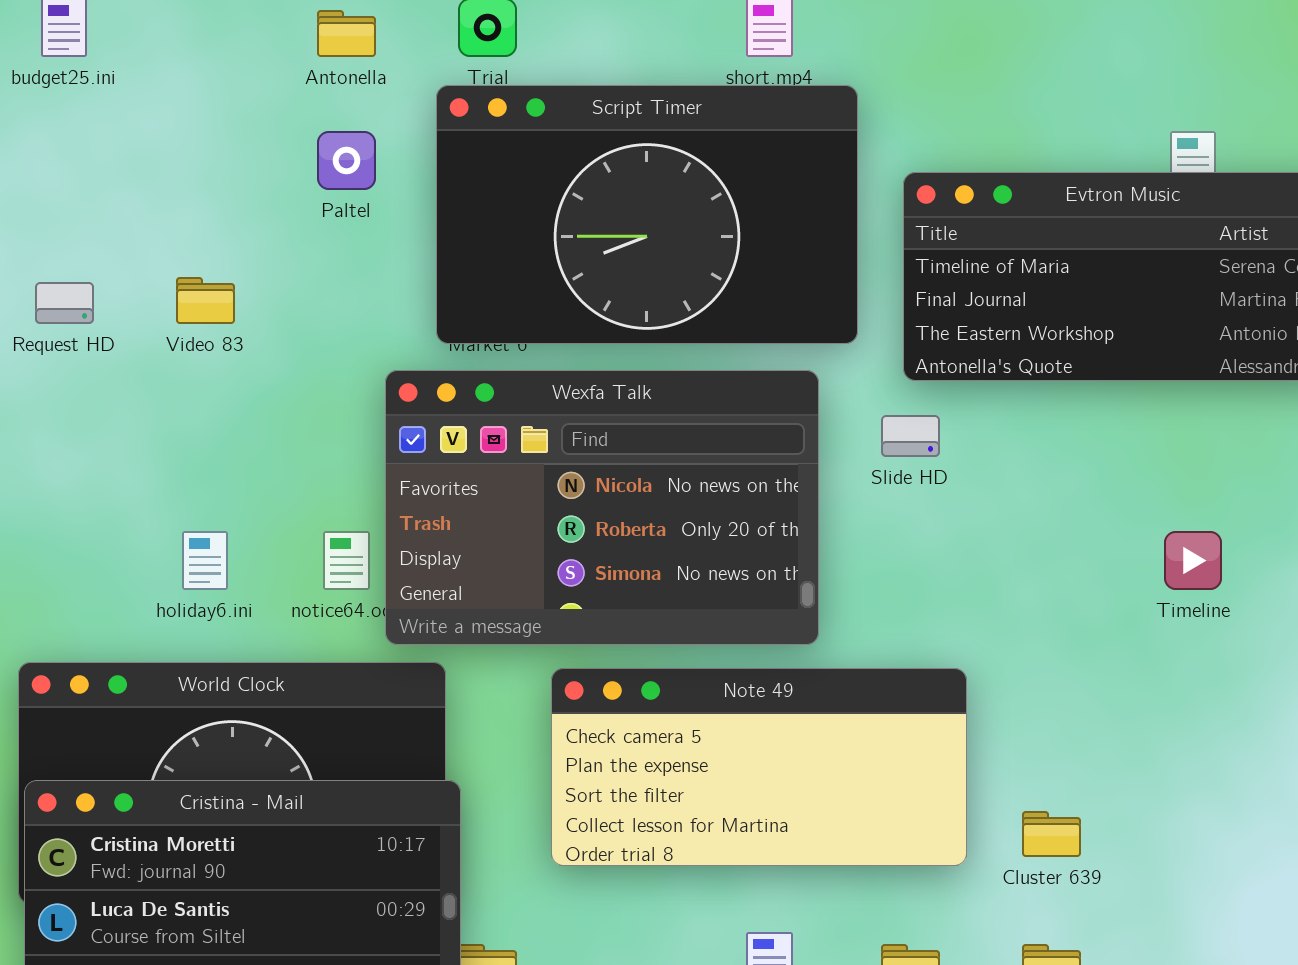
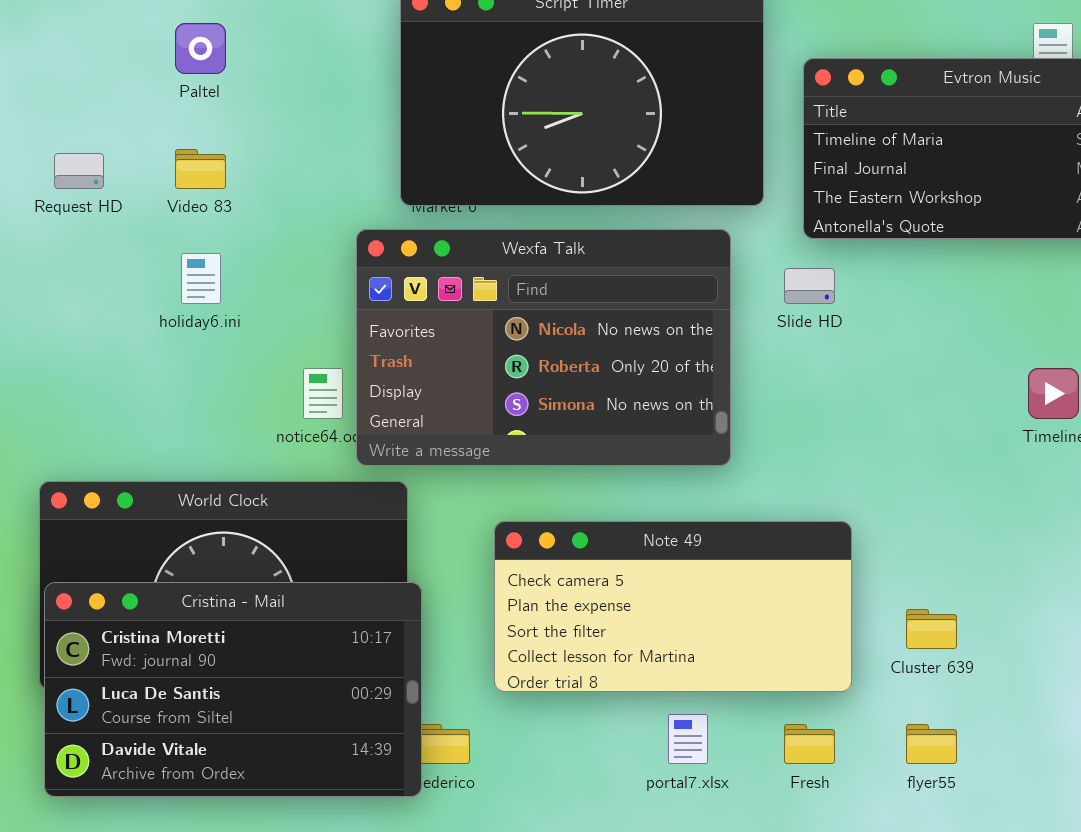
Paltel: [317,131,376,190] -> [175,23,226,74], moved
holiday6.ini: [182,531,228,590] -> [181,253,221,304], moved
Note 49: [551,668,967,866] -> [494,521,852,692], moved

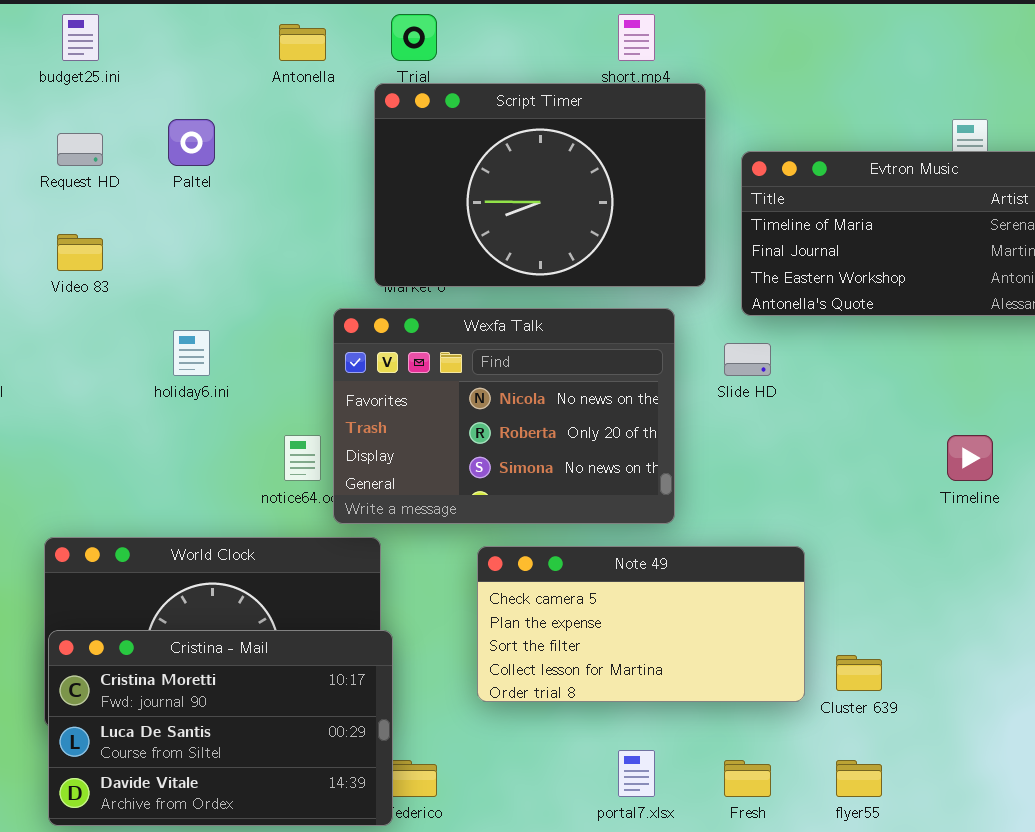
Video 83: [175,149,226,189] -> [57,234,103,271], moved
Request HD: [54,153,104,189] -> [57,133,103,166], moved
Note 49: [494,521,852,692] -> [477,546,805,702], moved

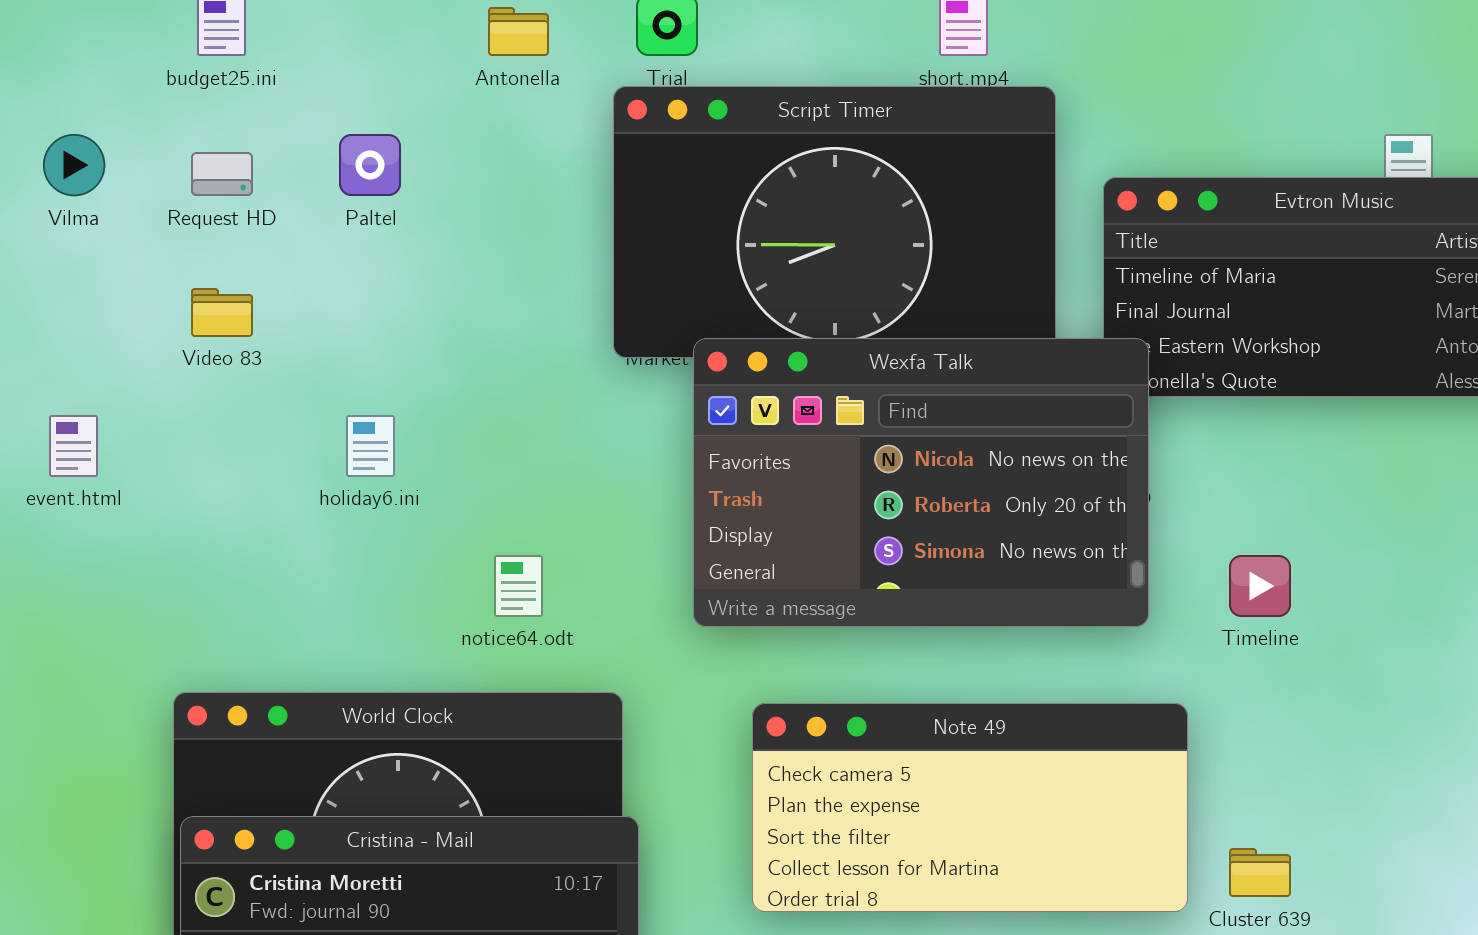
Wexfa Talk: [333,308,675,524] -> [693,338,1149,627], moved
Timeline: [947,435,993,481] -> [1229,555,1291,617], moved

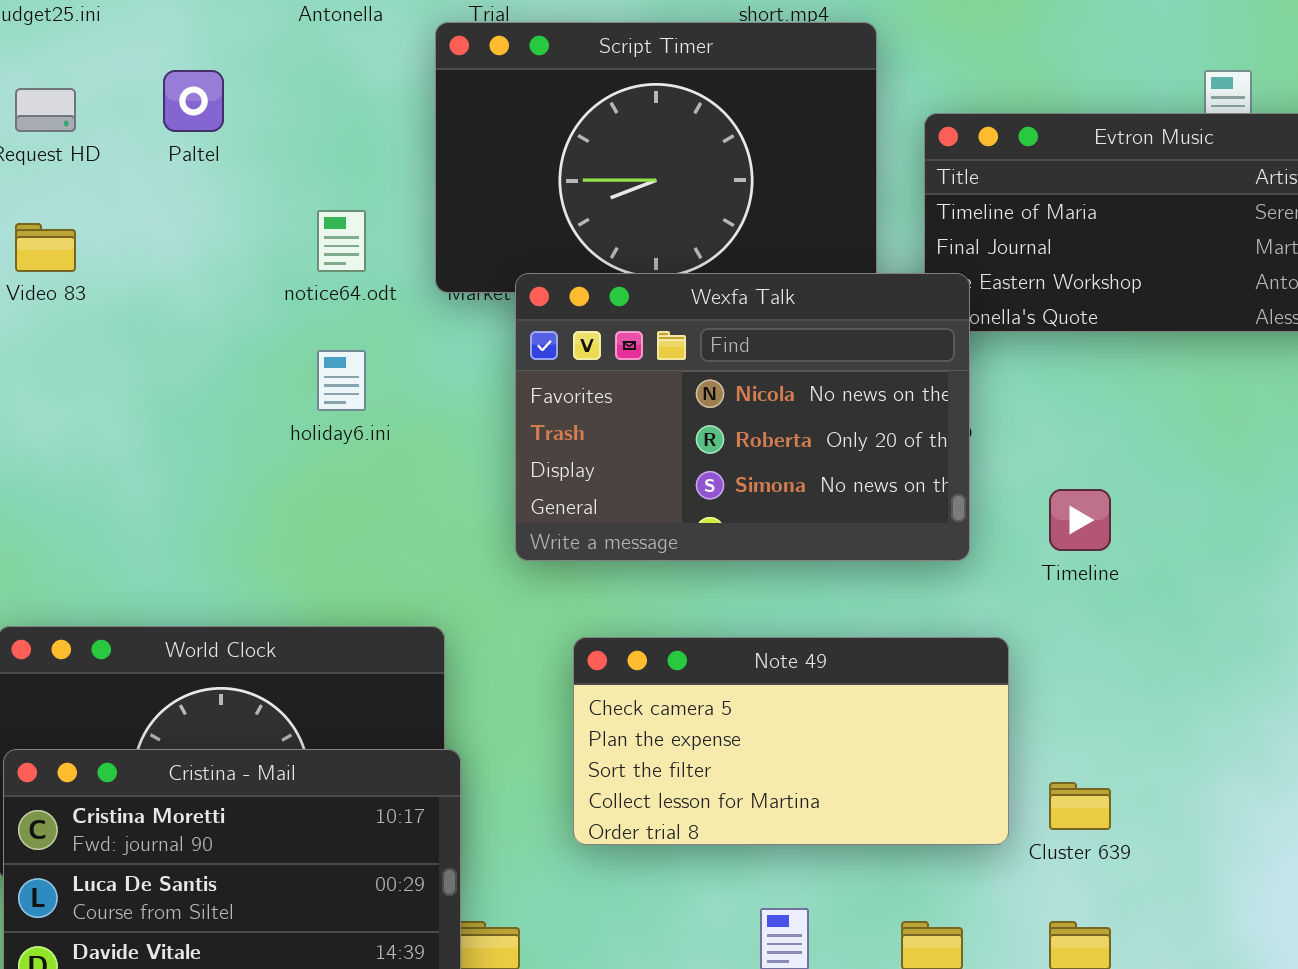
holiday6.ini: [346,415,395,477] -> [317,350,366,411], moved
notice64.odt: [494,555,543,617] -> [317,210,366,272], moved

